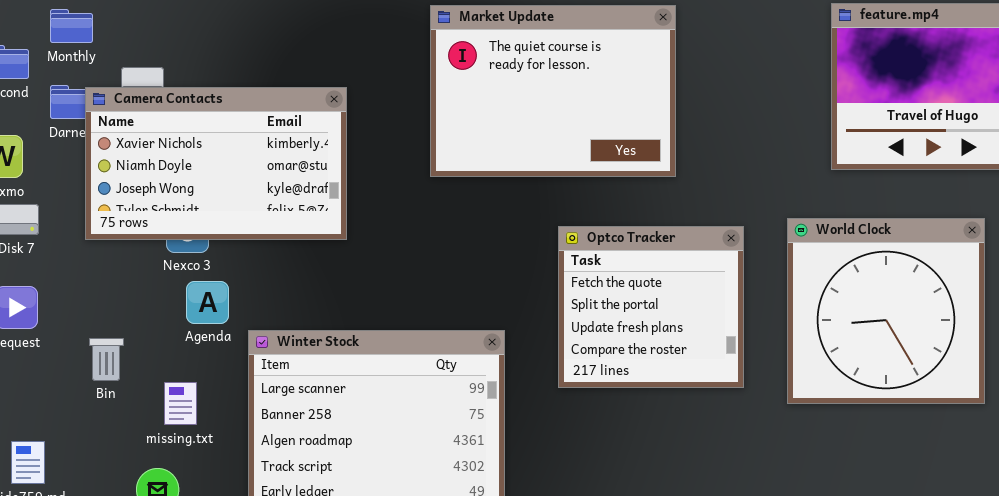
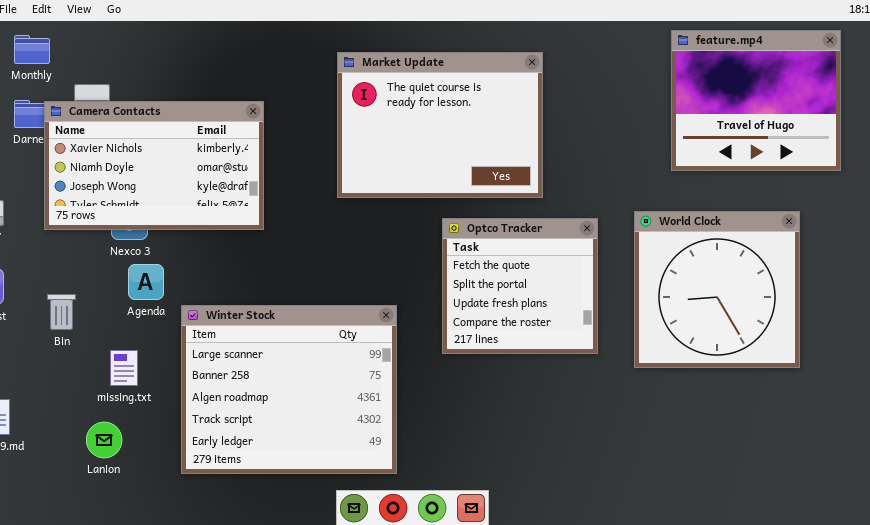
Market Update: [430,5,676,177] -> [337,52,543,198], moved
Bin: [89,338,124,381] -> [47,294,76,330], moved

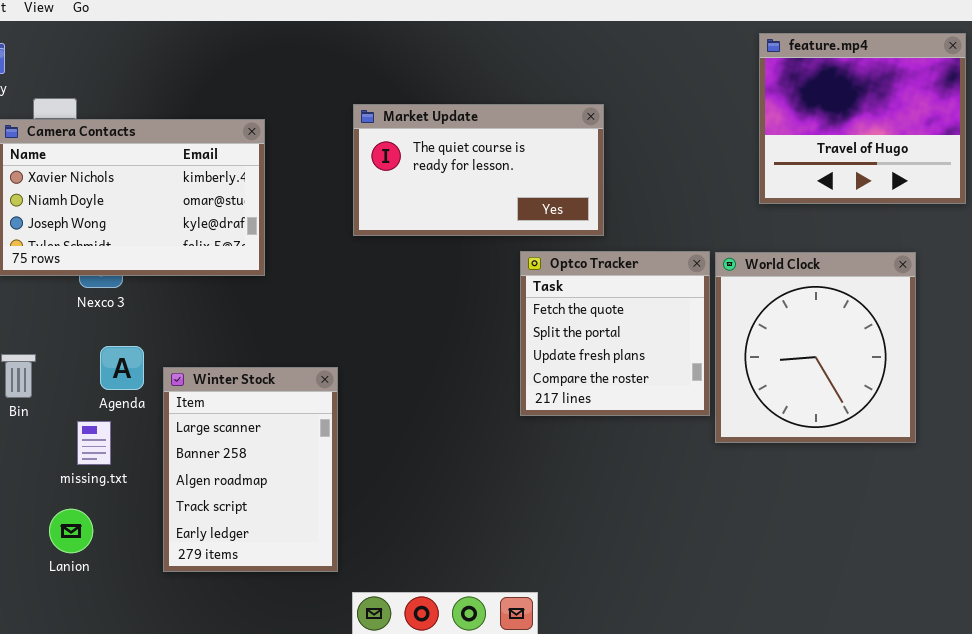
Market Update: [337,52,543,198] -> [353,104,604,236], resized
Optco Tracker: [442,218,598,354] -> [520,251,710,416], moved
Agenda: [128,264,164,300] -> [100,346,144,390], moved
Winter Stock: [181,305,397,474] -> [163,367,338,572], resized

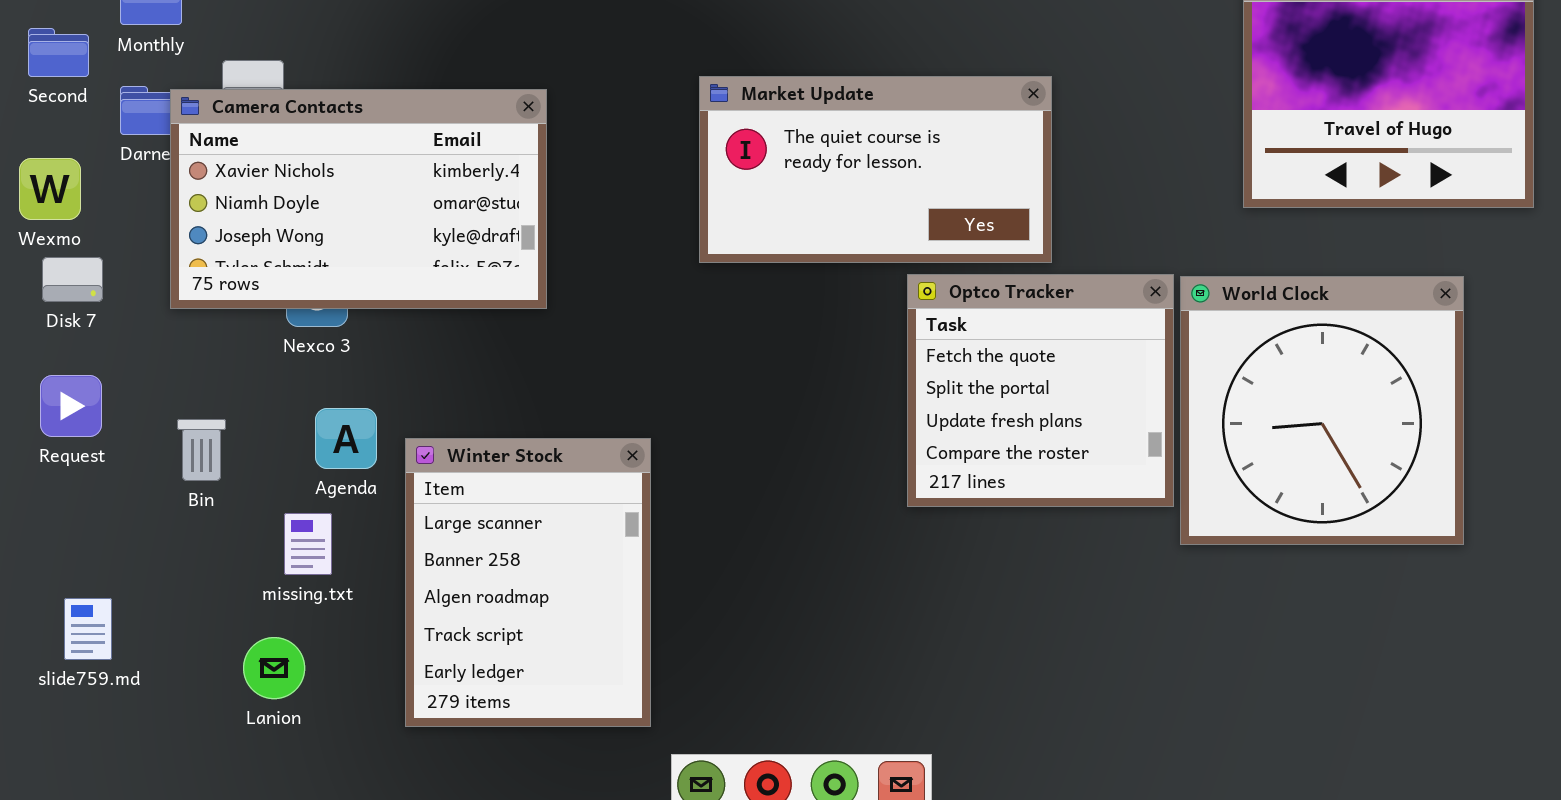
Market Update: [353,104,604,236] -> [699,76,1052,263], moved

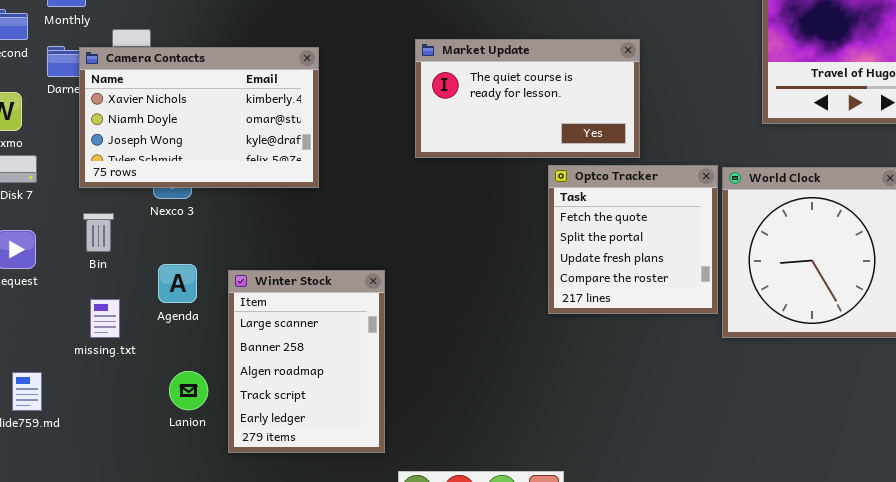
Agenda: [315,408,377,469] -> [158,264,197,303], moved
Bin: [177,419,226,481] -> [83,213,114,252], moved
missing.txt: [284,513,332,575] -> [90,299,120,338], moved
Lanion: [243,637,305,699] -> [169,371,208,410], moved

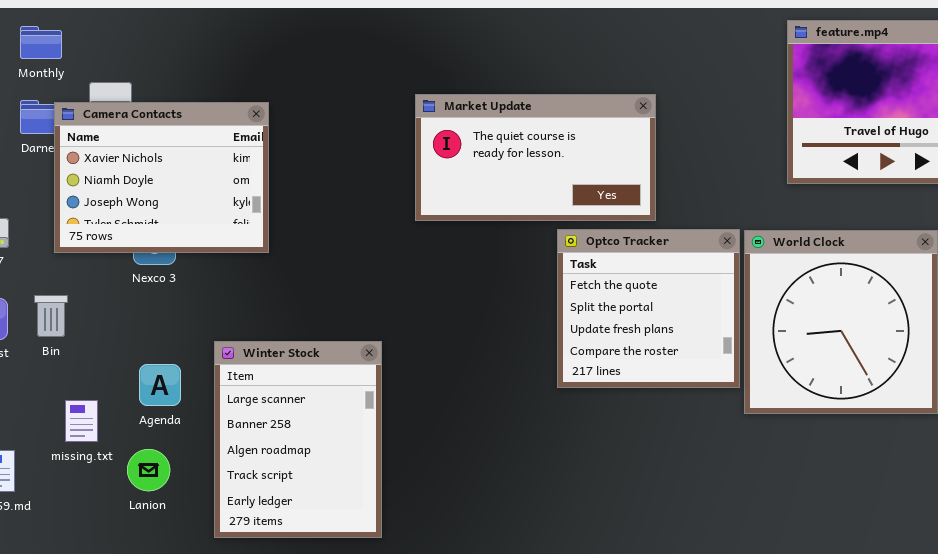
Camera Contacts: [79,47,319,188] -> [54,102,269,253], resized
Bin: [83,213,114,252] -> [34,295,68,337], moved
Agenda: [158,264,197,303] -> [139,364,181,406], moved
missing.txt: [90,299,120,338] -> [65,400,98,442], moved
Lanion: [169,371,208,410] -> [127,449,170,491], moved

